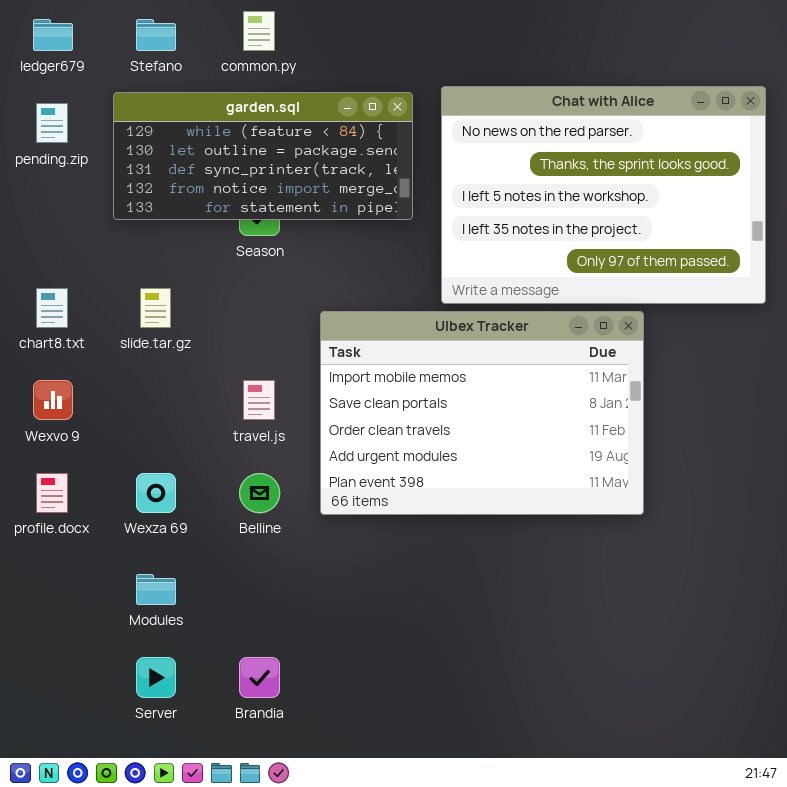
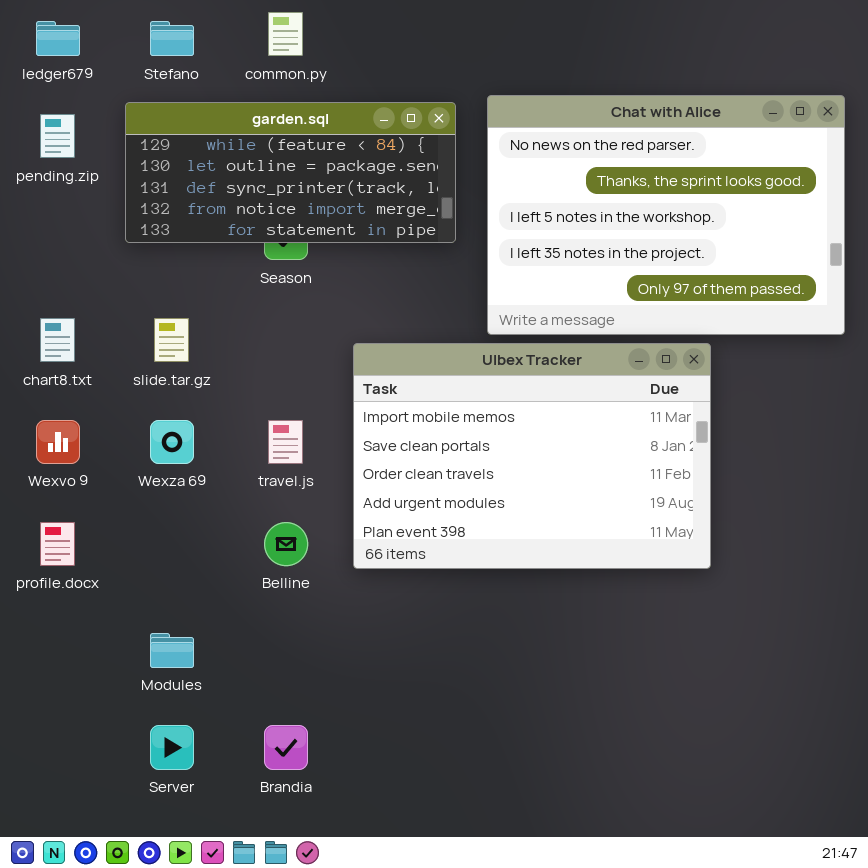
Wexza 69: [136,473,176,513] -> [150,420,194,464], moved

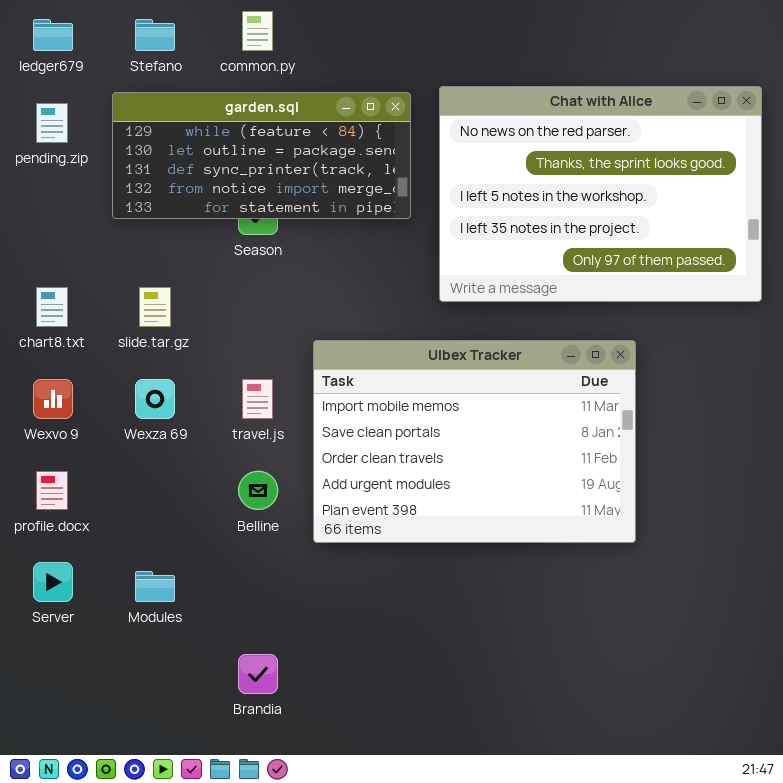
Ulbex Tracker: [353,343,711,569] -> [313,340,636,543], moved
Server: [150,725,194,770] -> [33,562,73,602], moved

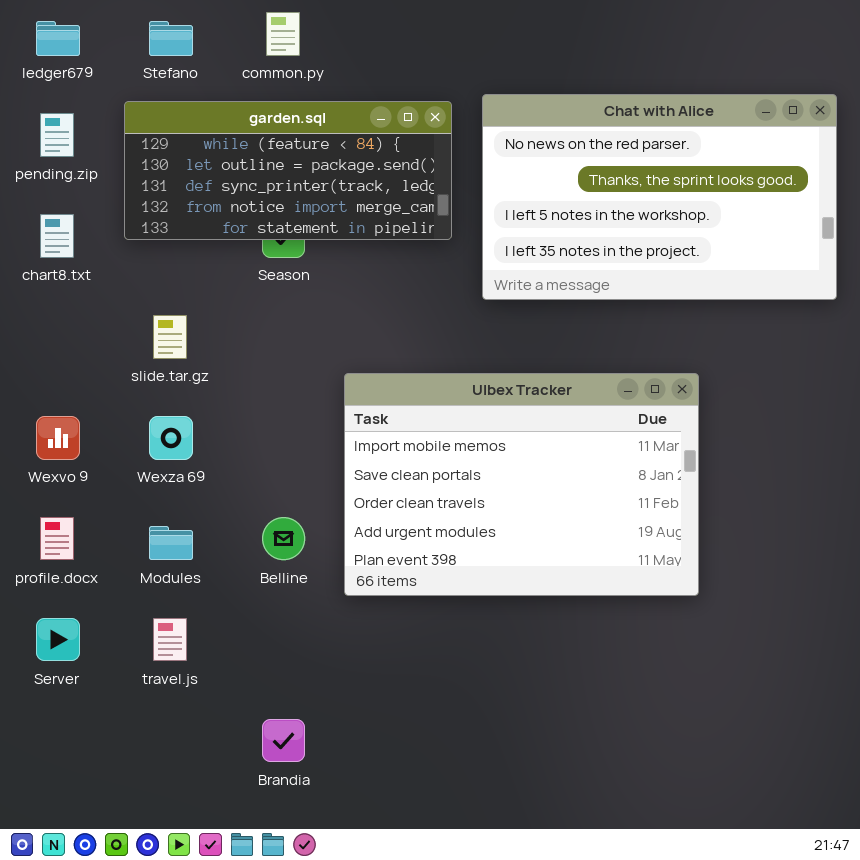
Chat with Alice: [439,86,762,302] -> [482,94,837,300], resized
chart8.txt: [36,287,68,327] -> [40,214,74,258], moved
travel.js: [242,379,273,419] -> [153,618,187,661], moved
Modules: [135,571,175,602] -> [149,526,193,560], moved

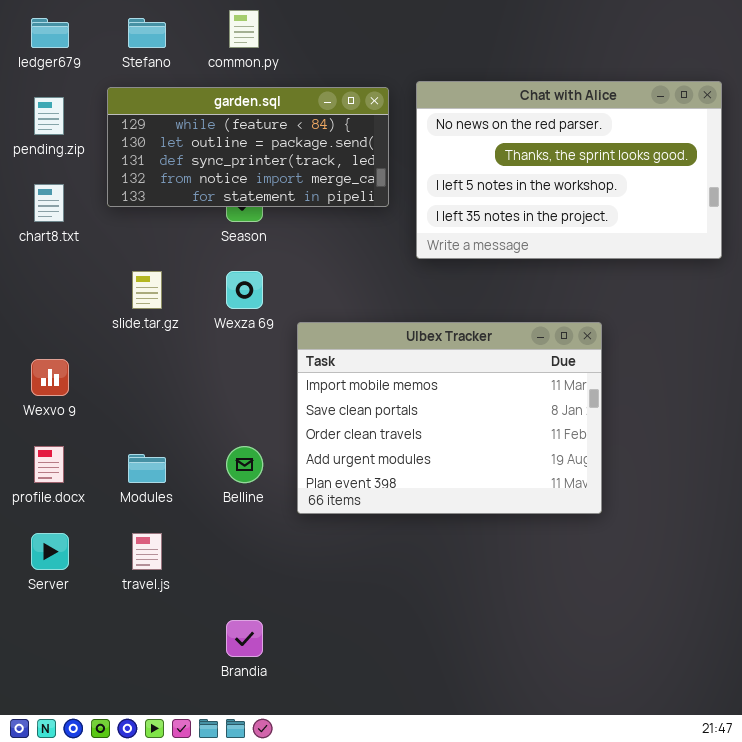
Wexza 69: [149,416,193,460] -> [226,271,263,309], moved

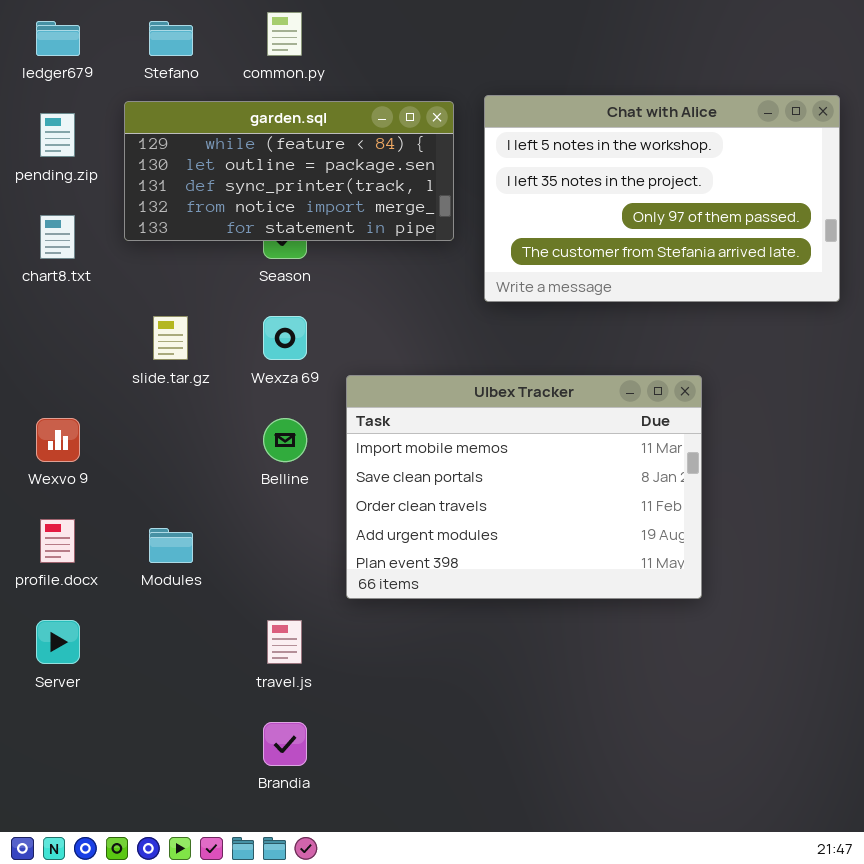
Chat with Alice: [416,81,722,259] -> [484,95,840,302], scrolled down 2 rows
Belline: [226,446,263,483] -> [263,418,307,462], moved
travel.js: [132,533,162,570] -> [267,620,302,664], moved

